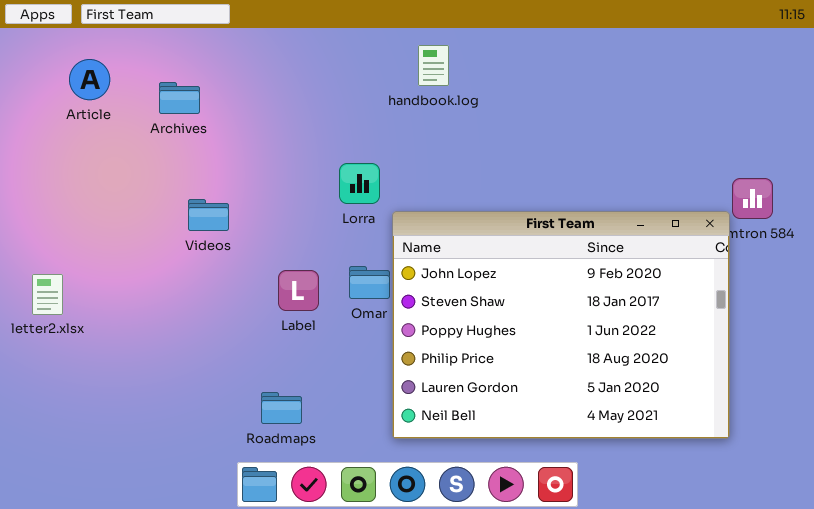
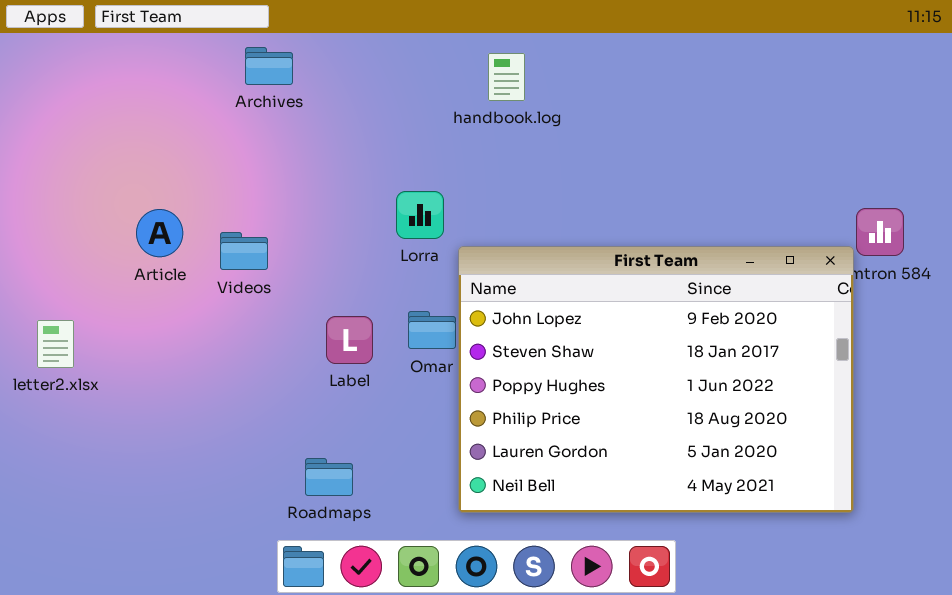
Article: [69,59,110,100] -> [136,209,183,257], moved
Archives: [159,82,200,114] -> [245,47,293,85], moved

